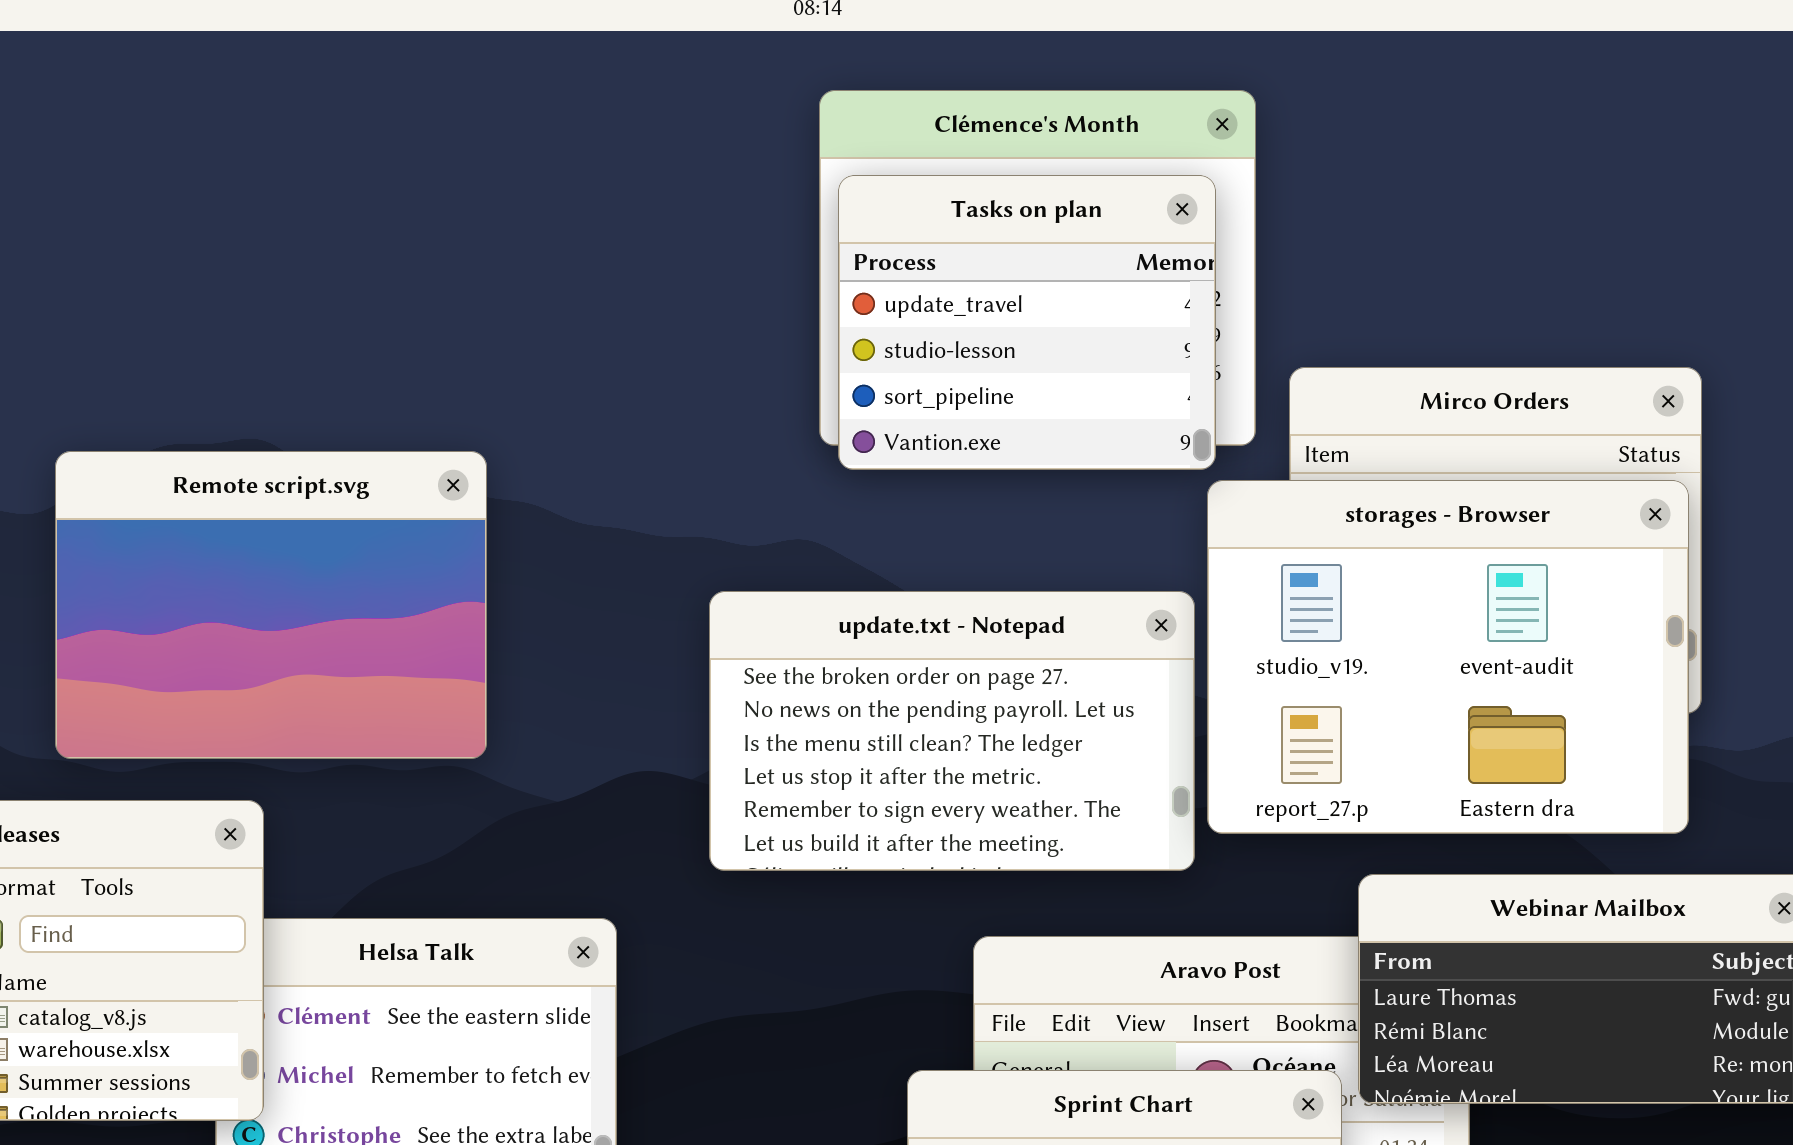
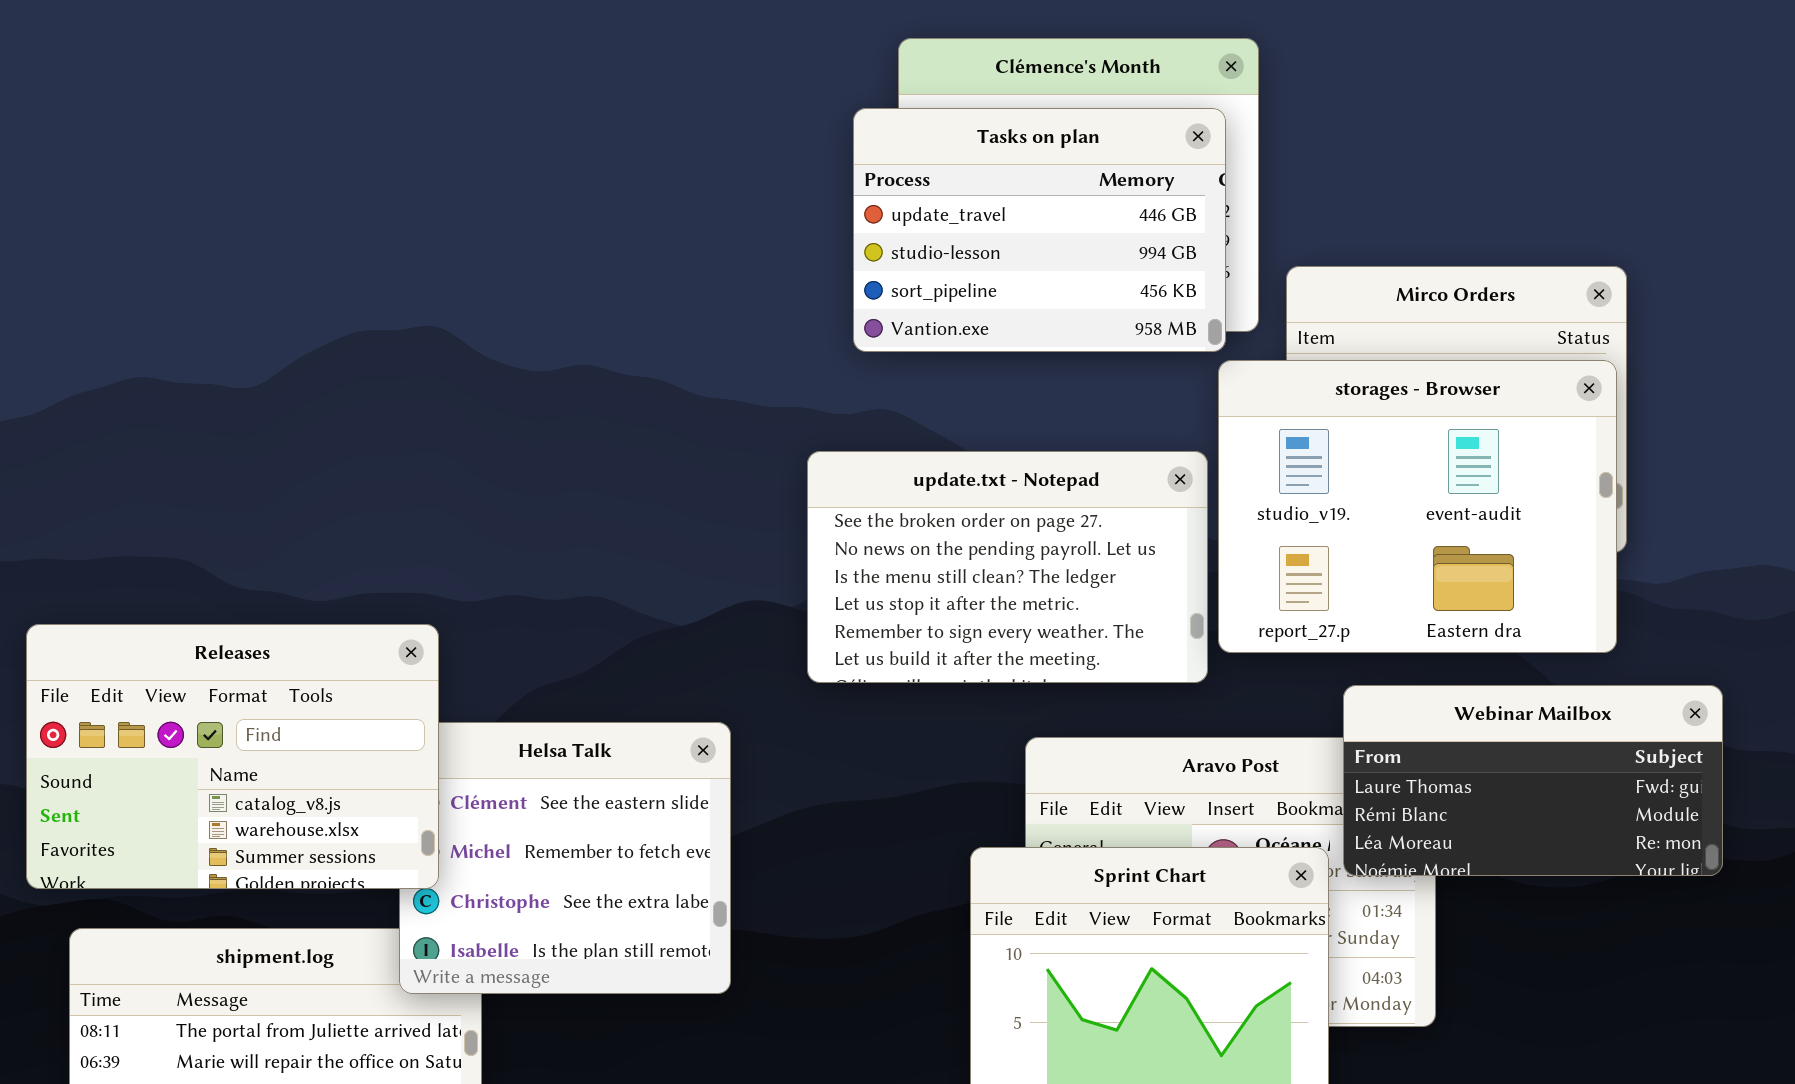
Tasks on plan: [838,175,1216,470] -> [853,108,1226,352], resized
Remote script.svg: [55,451,487,759] -> none, closed

